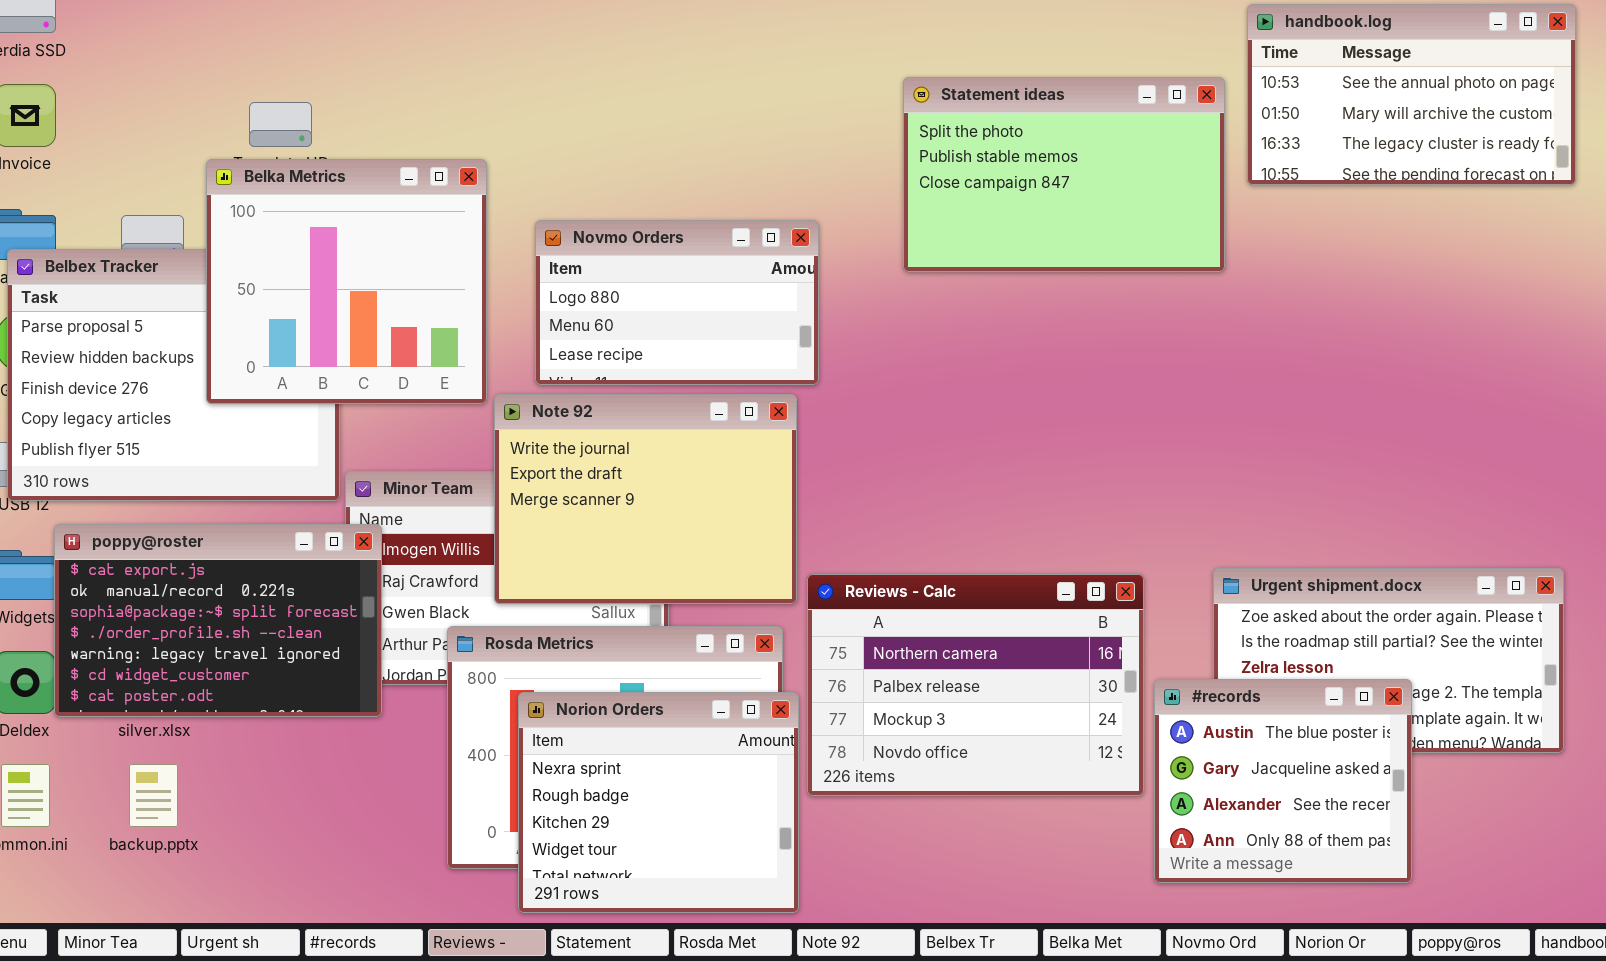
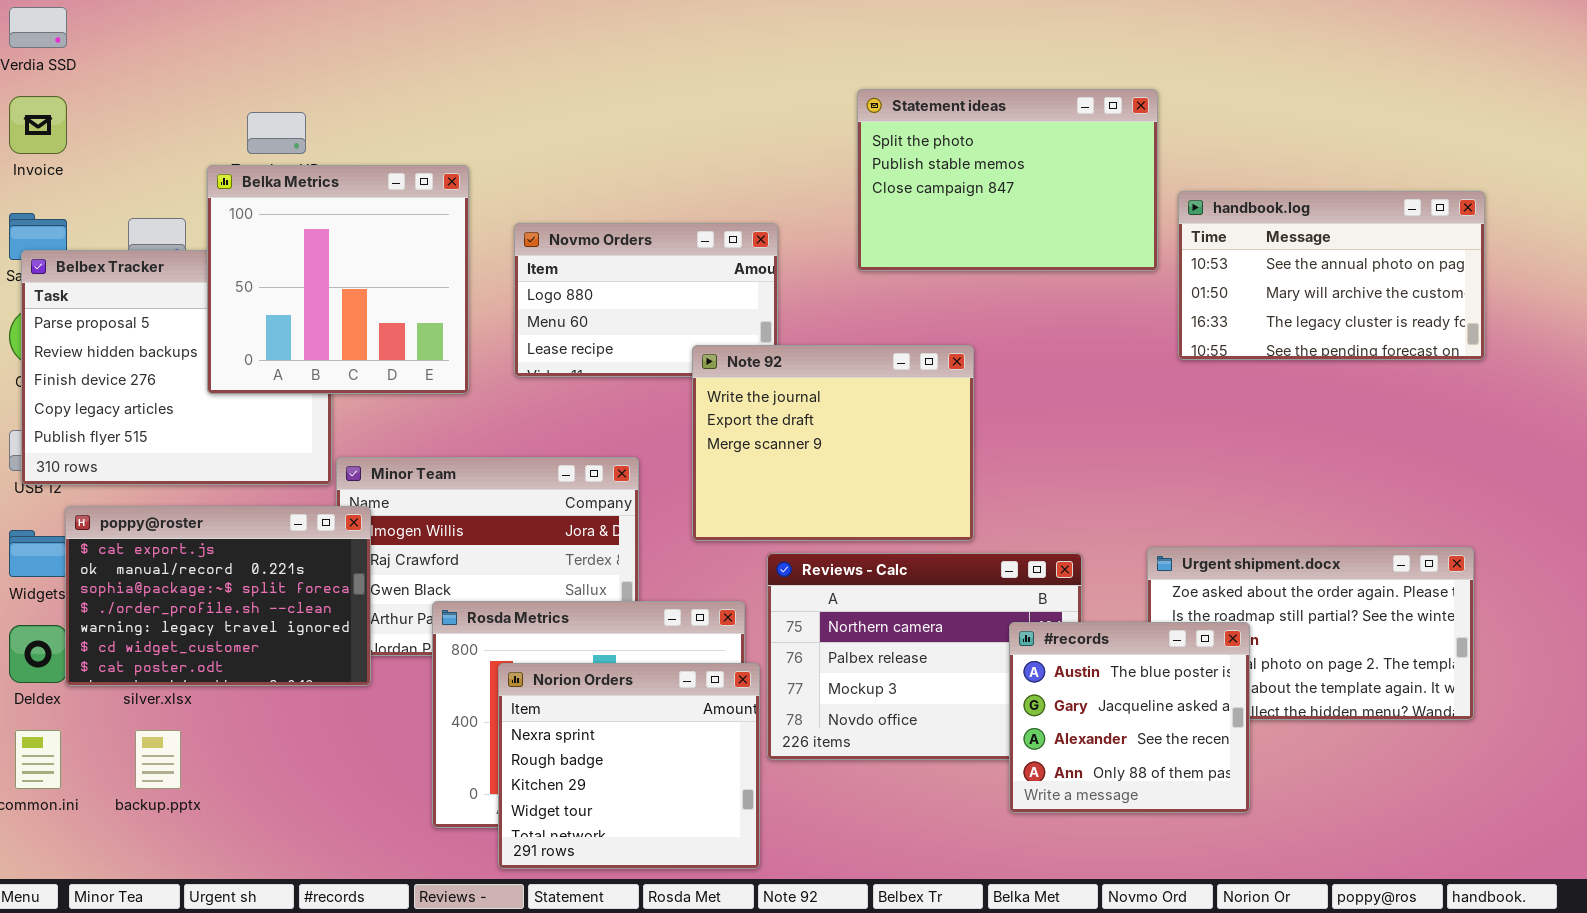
handbook.log: [1247,4,1576,185] -> [1178,191,1485,360], moved
Note 92: [494,394,797,604] -> [692,345,974,541], moved
#records: [1154,679,1412,883] -> [1009,622,1250,813], moved

